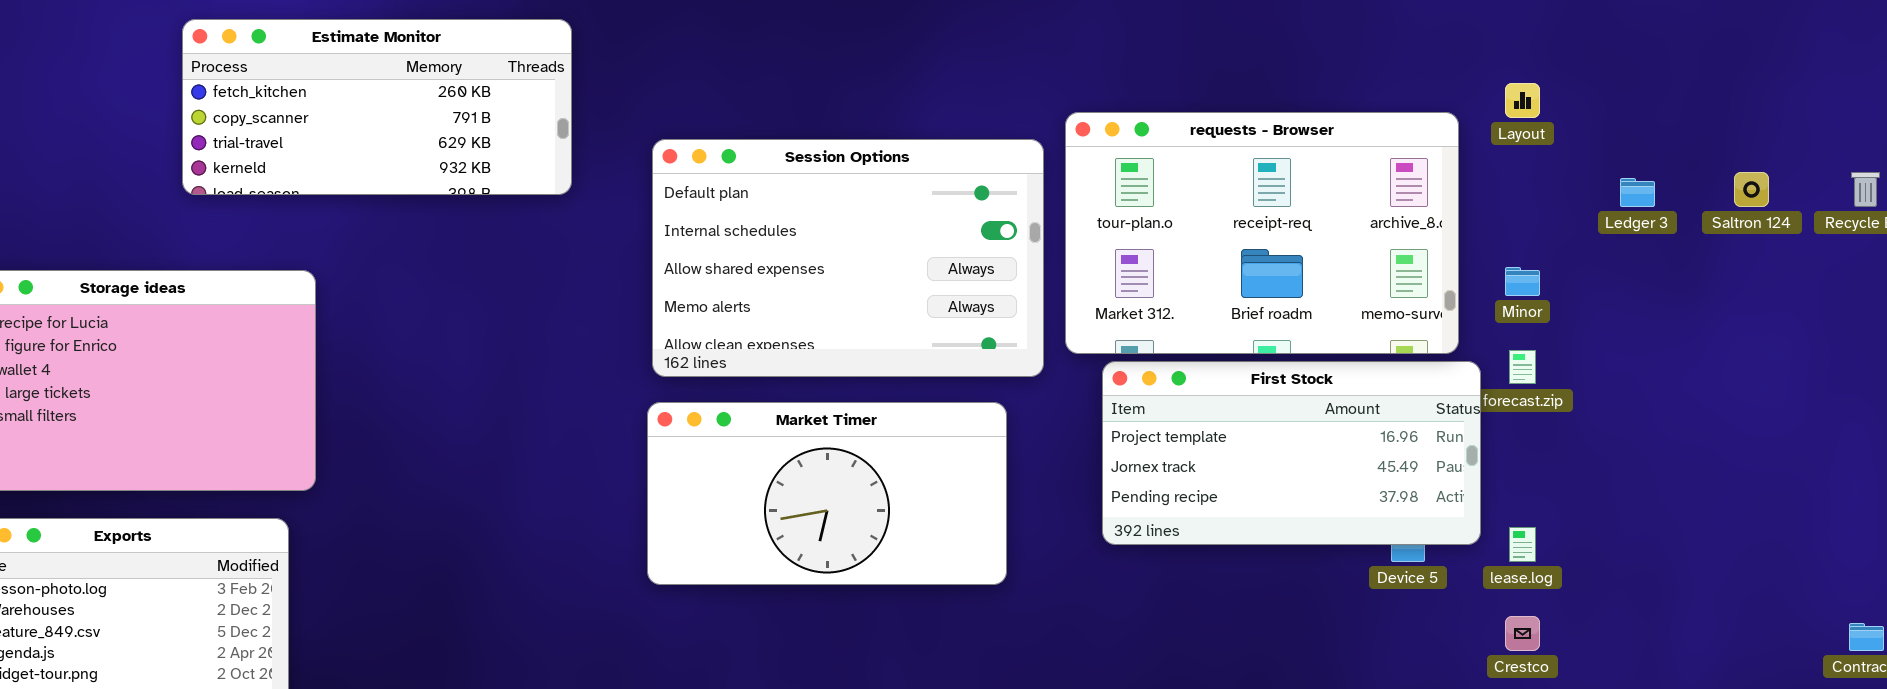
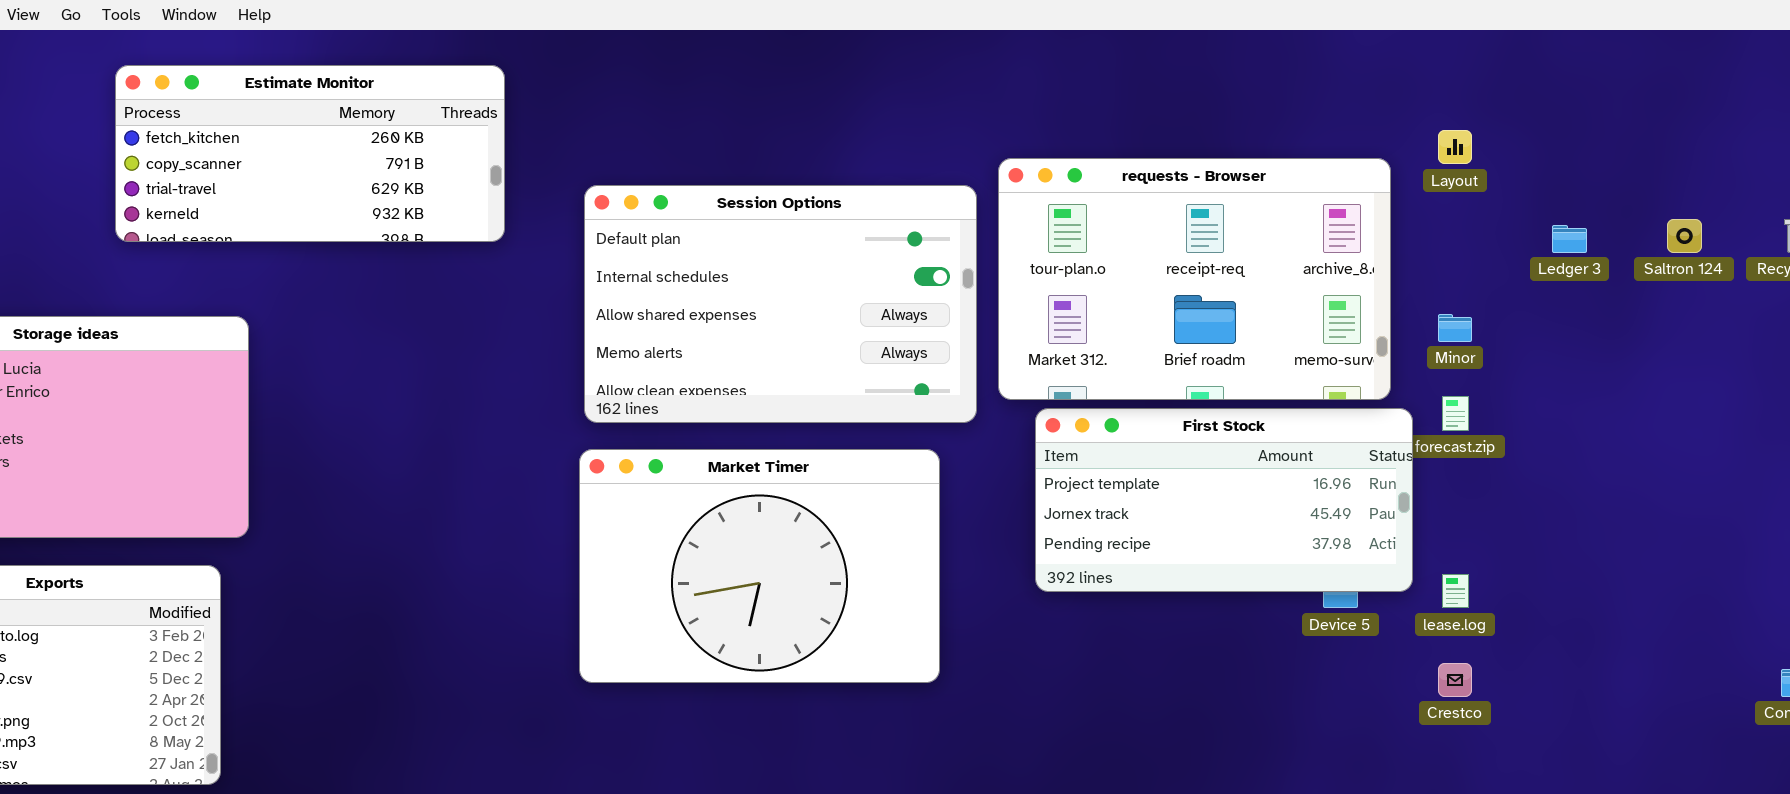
Market Timer: [647,402,1007,585] -> [579,449,940,683], resized

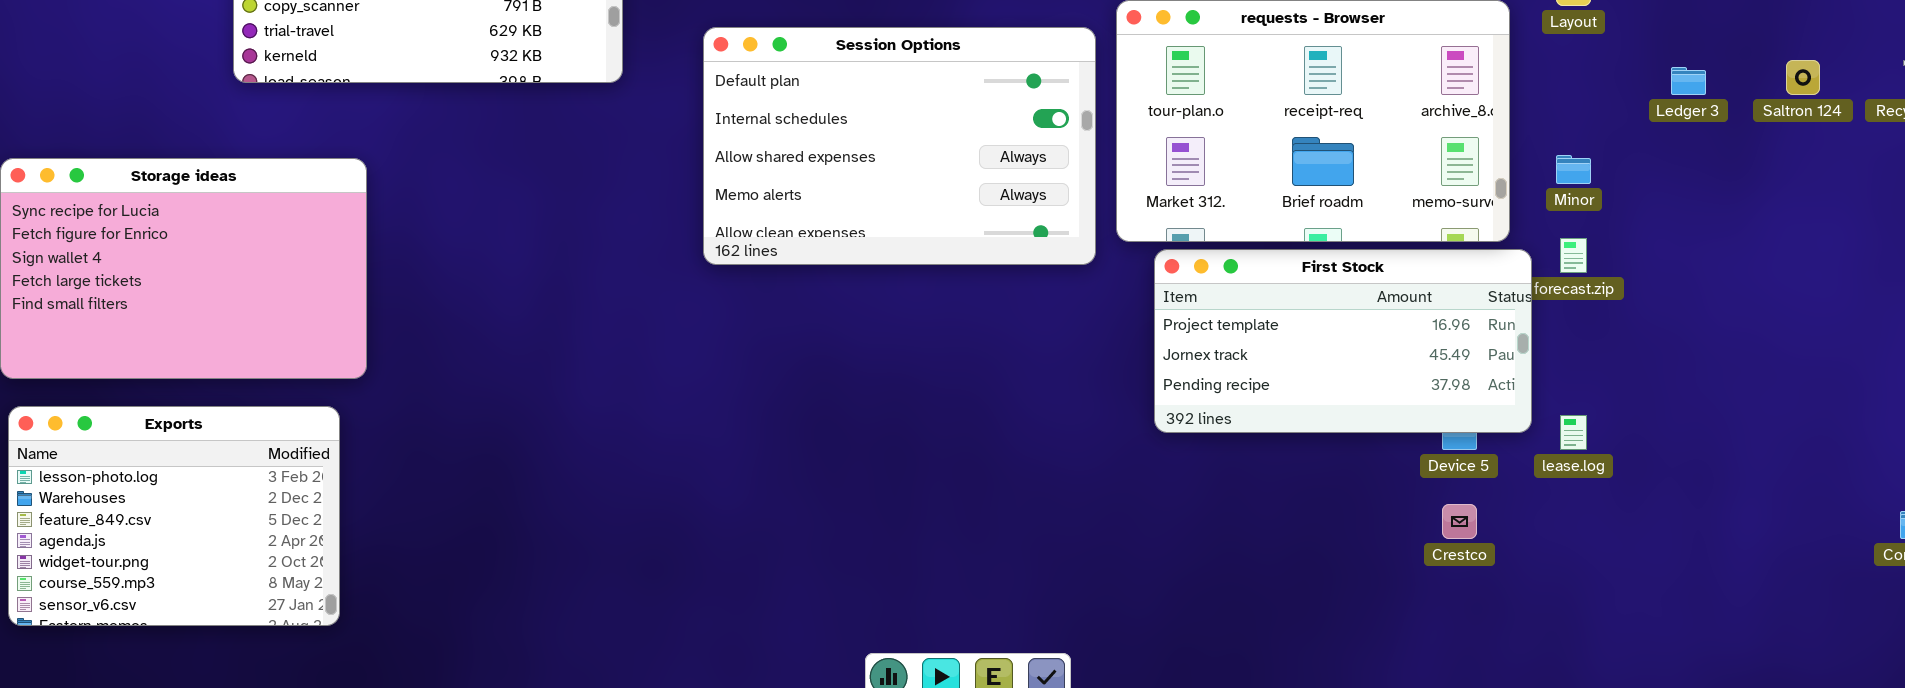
Market Timer: [579,449,940,683] -> none, closed
Crestco: [1438,663,1472,697] -> [1442,504,1477,539], moved

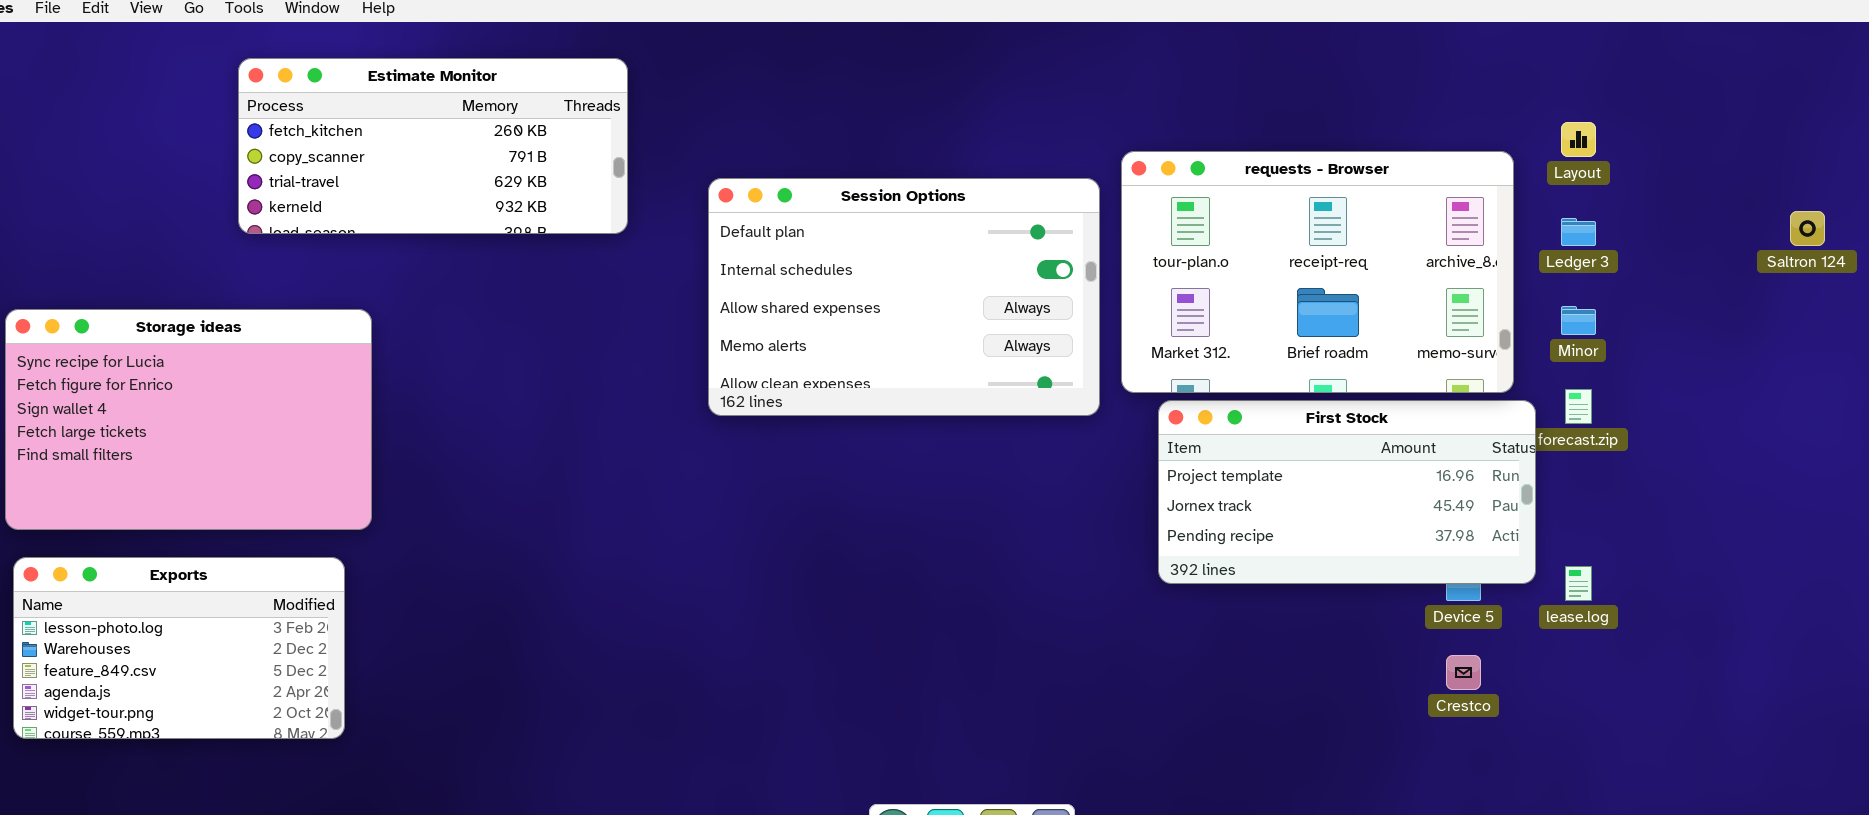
Ledger 3: [1671,67,1706,95] -> [1561,218,1596,246], moved
Exports: [8,406,340,626] -> [13,557,345,739], resized

